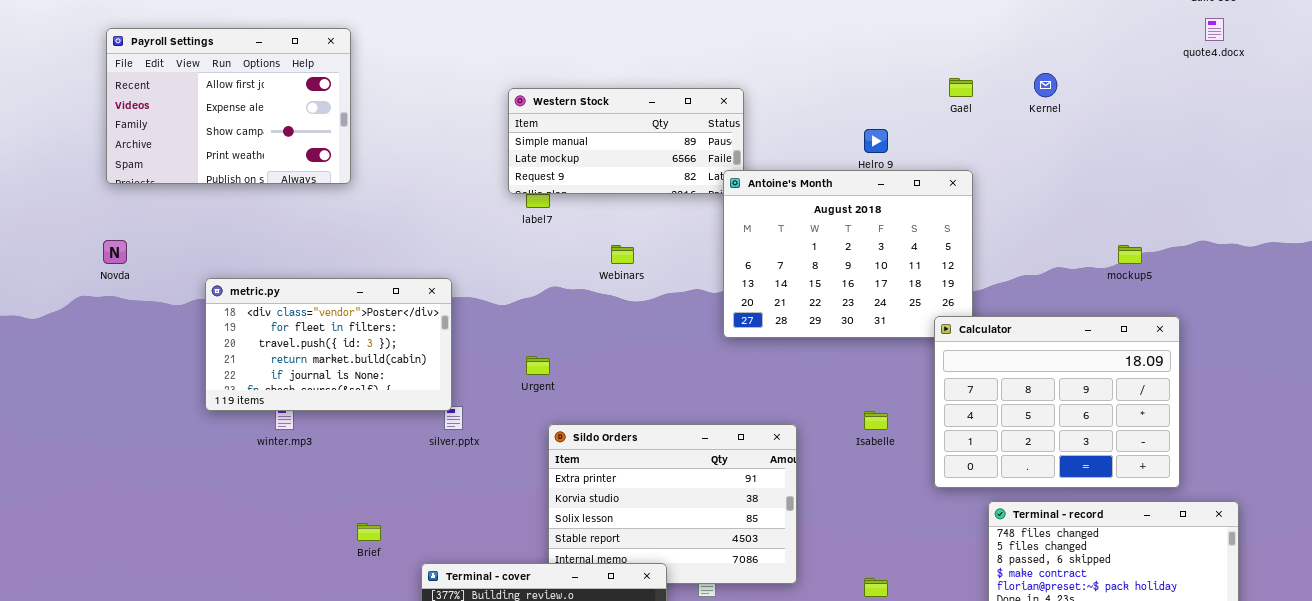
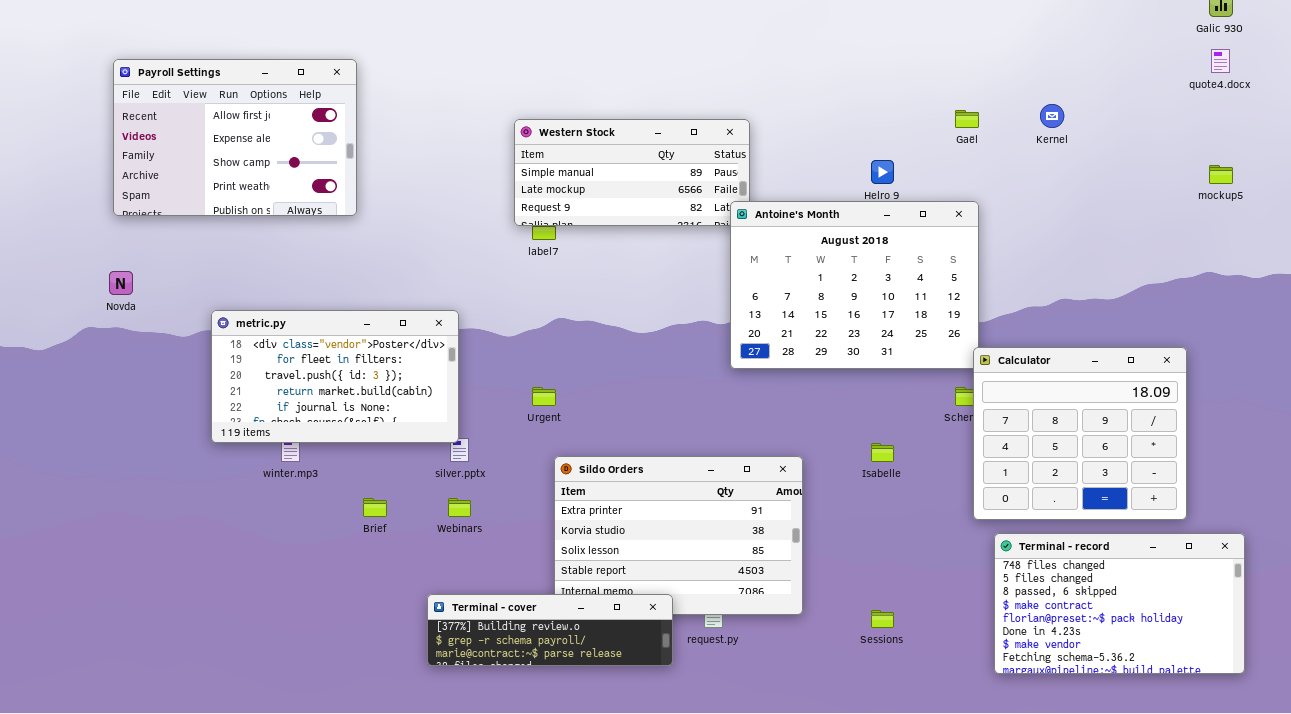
Webinars: [611,245,634,264] -> [448,498,471,517], moved
mockup5: [1118,245,1142,264] -> [1209,165,1233,184], moved
Calculator: [934,316,1180,488] -> [973,347,1187,520], resized
Brief: [357,523,381,541] -> [363,498,387,517], moved

